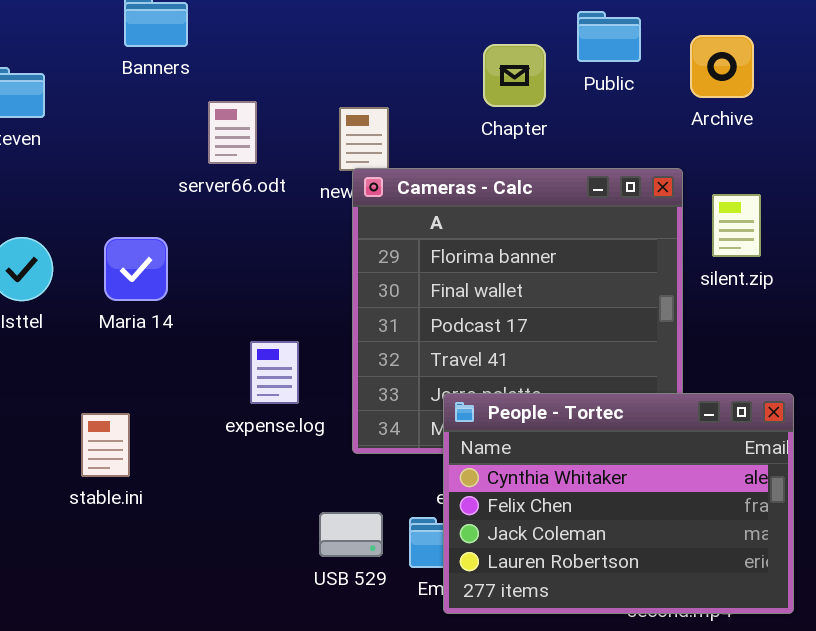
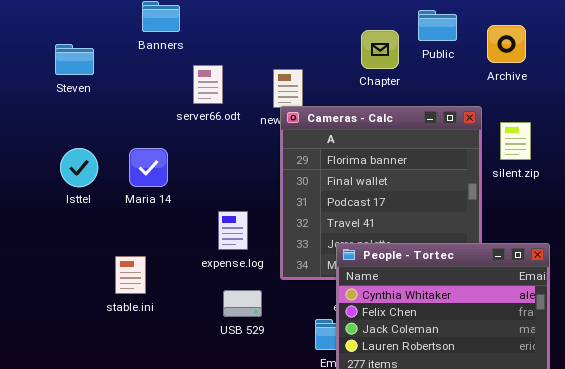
USB 529: [319,512,383,557] -> [223,290,262,317], moved

